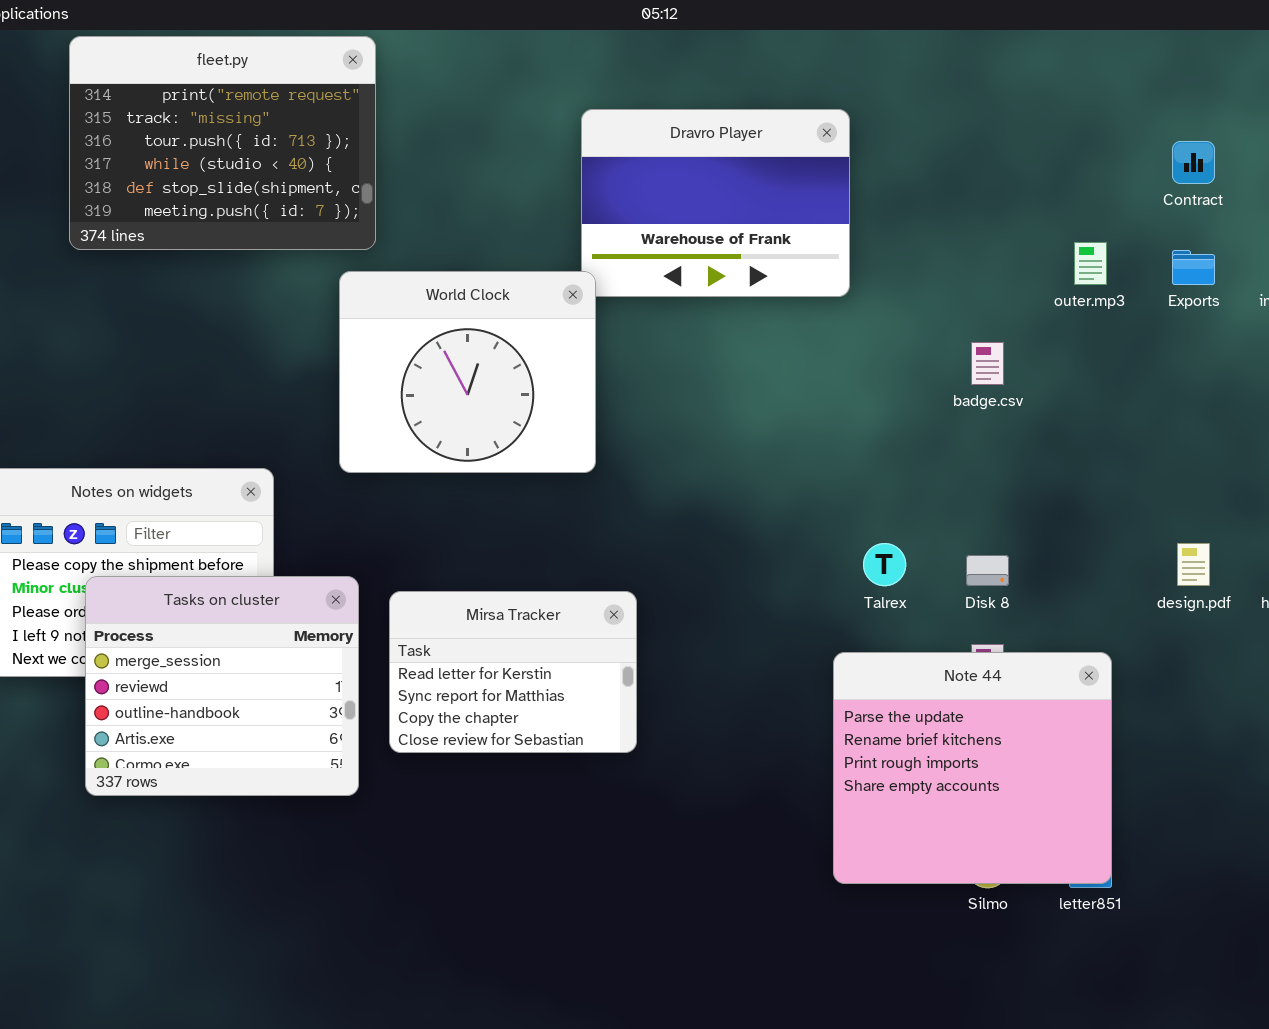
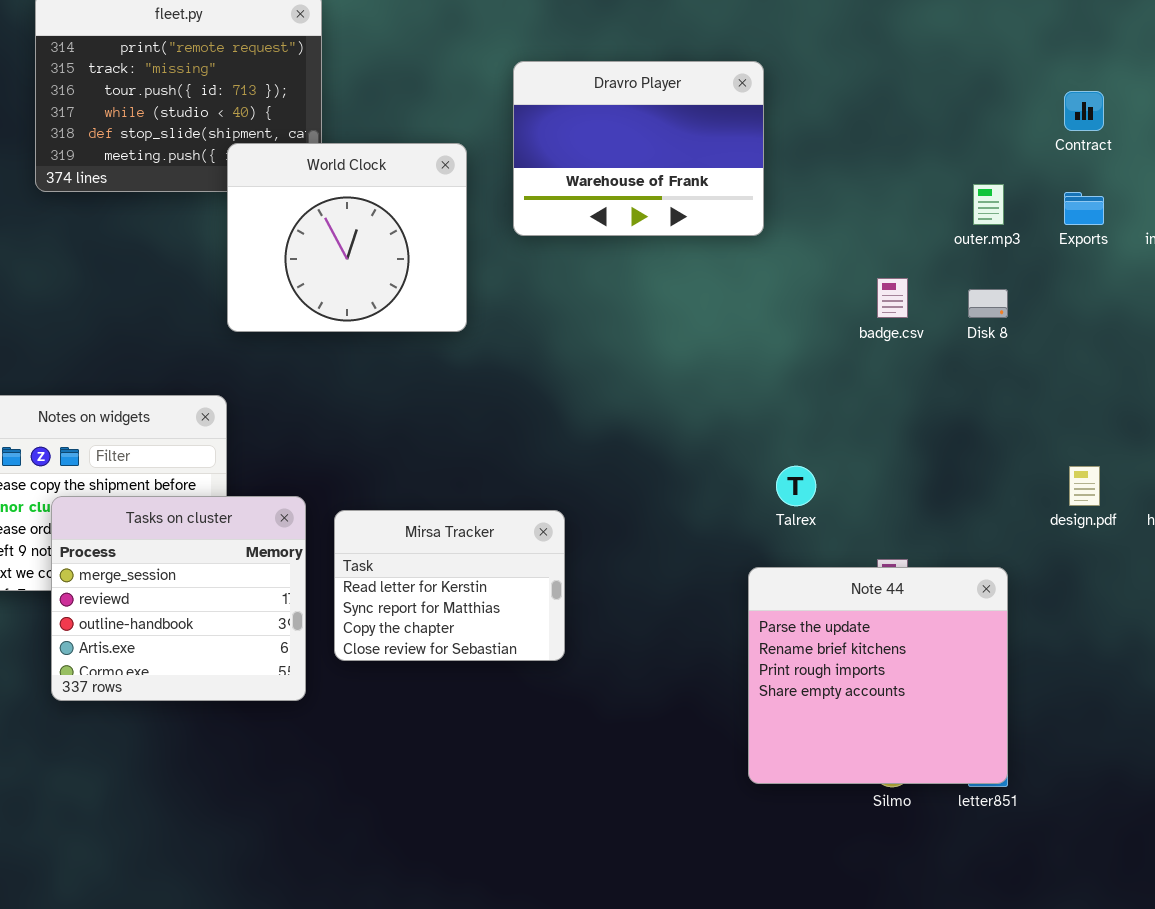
World Clock: [339,271,596,473] -> [227,143,467,332], moved
Disk 8: [966,555,1009,586] -> [968,289,1008,318], moved

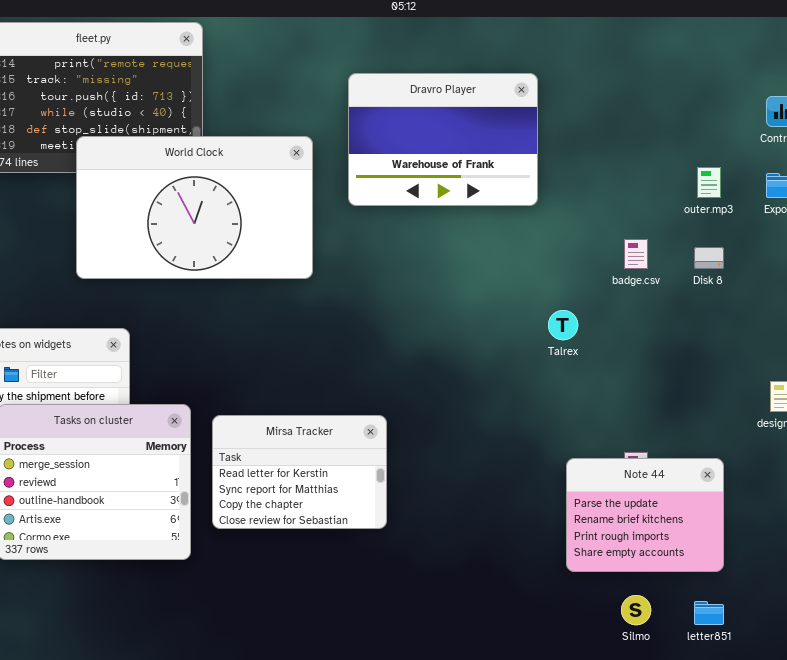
World Clock: [227,143,467,332] -> [76,136,313,279], resized
Talrex: [776,466,816,506] -> [548,310,578,340], moved
Note 44: [748,567,1008,784] -> [566,458,724,572], resized

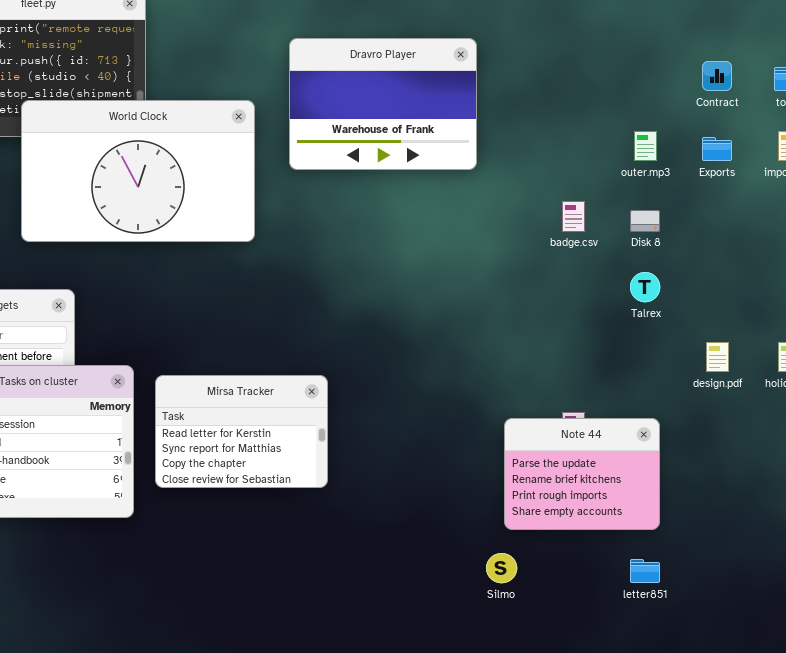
Talrex: [548,310,578,340] -> [630,272,660,302], moved
Silmo: [621,595,651,625] -> [486,553,517,583], moved

